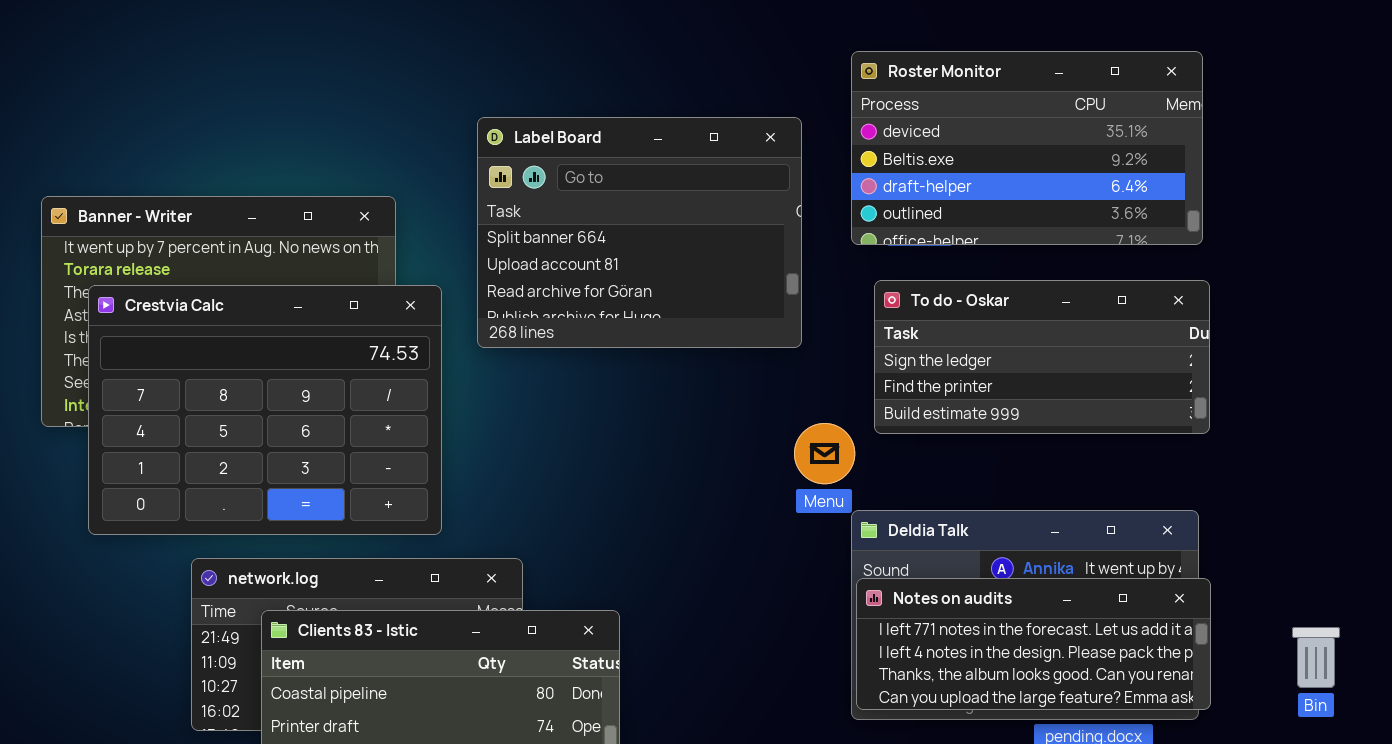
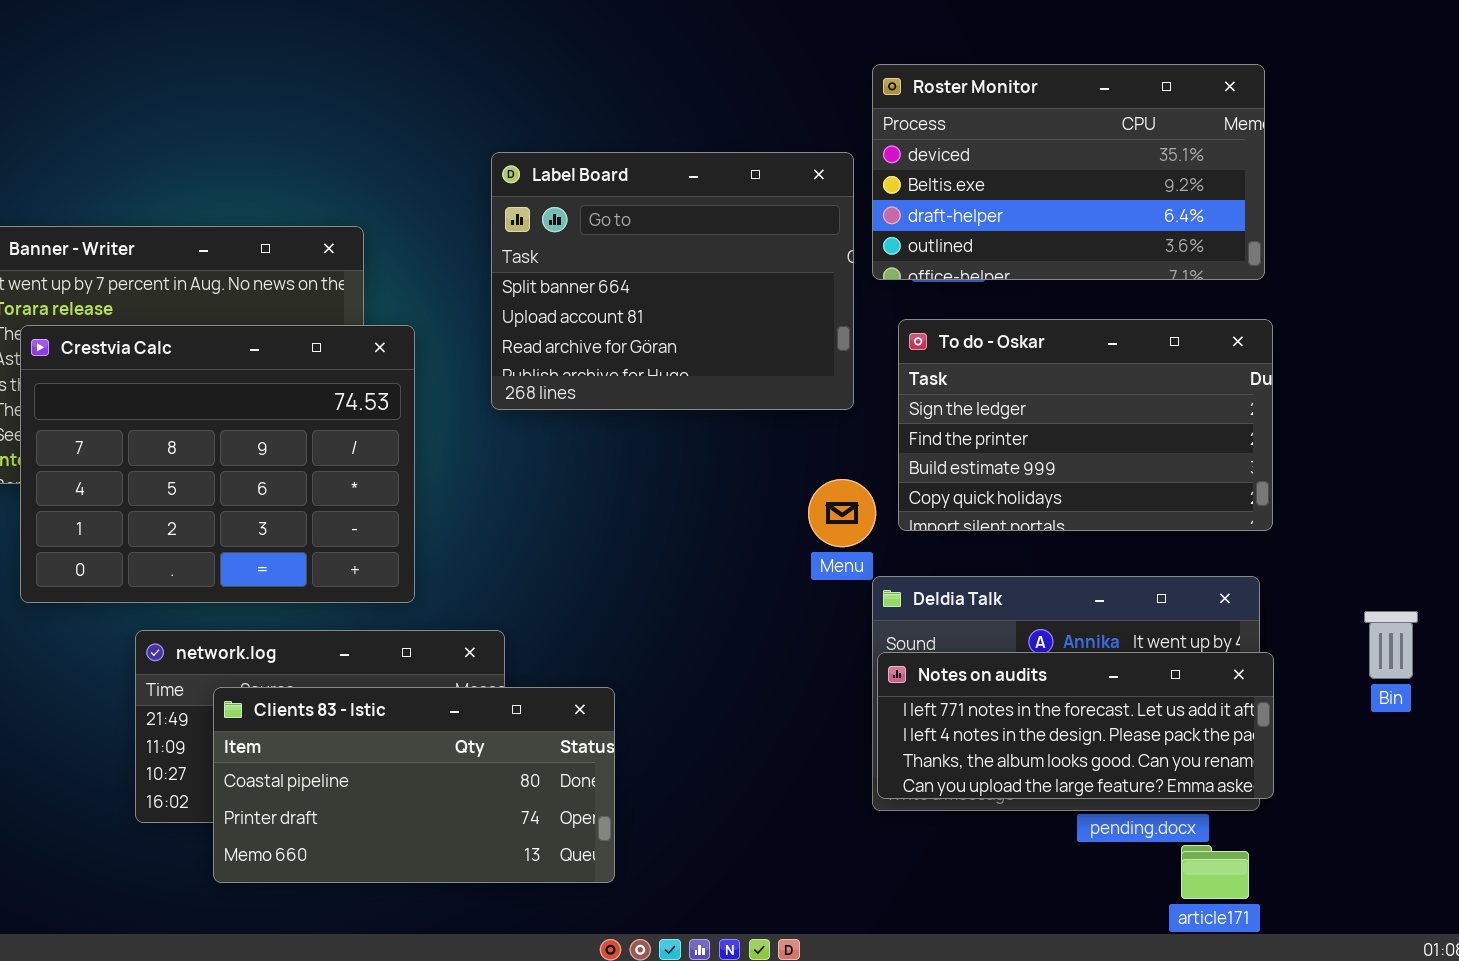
Label Board: [477,117,802,348] -> [491,152,854,410], moved
To do - Oskar: [874,280,1210,434] -> [898,319,1273,531], resized
Bin: [1292,627,1340,688] -> [1364,611,1418,679], moved

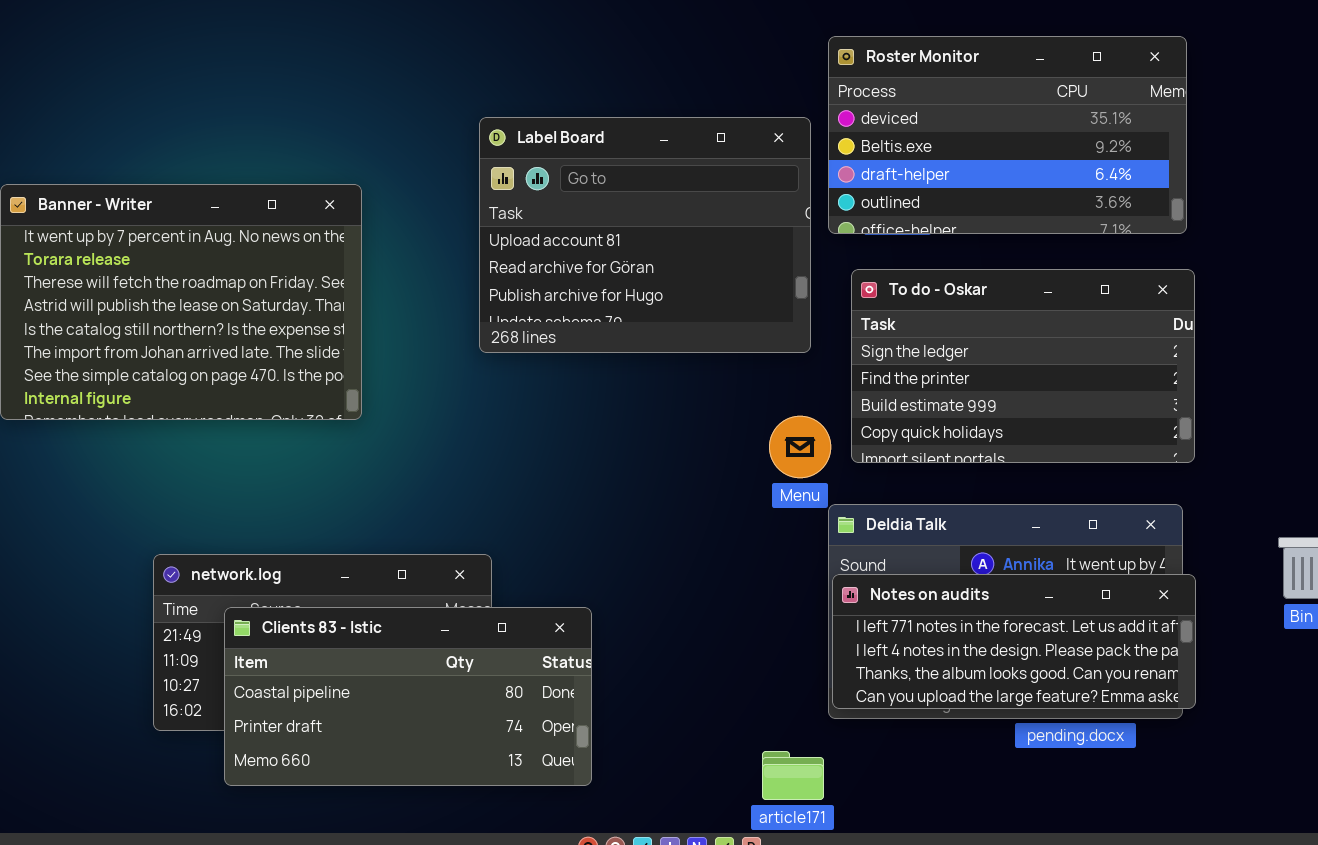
Label Board: [491,152,854,410] -> [479,117,811,353], scrolled down 1 row
Crestvia Calc: [20,325,415,603] -> none, closed
article171: [1181,845,1249,899] -> [762,751,824,800], moved

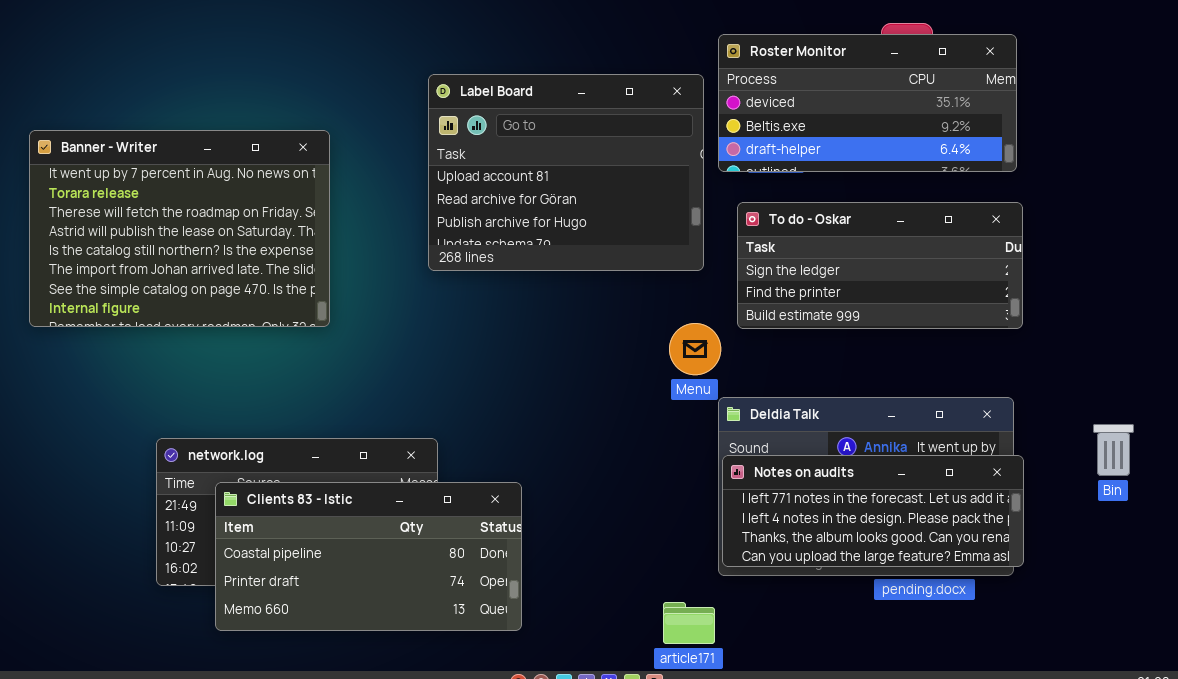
Roster Monitor: [828,36,1187,234] -> [718,34,1017,172], resized
To do - Oskar: [851,269,1195,463] -> [737,202,1023,329], resized

